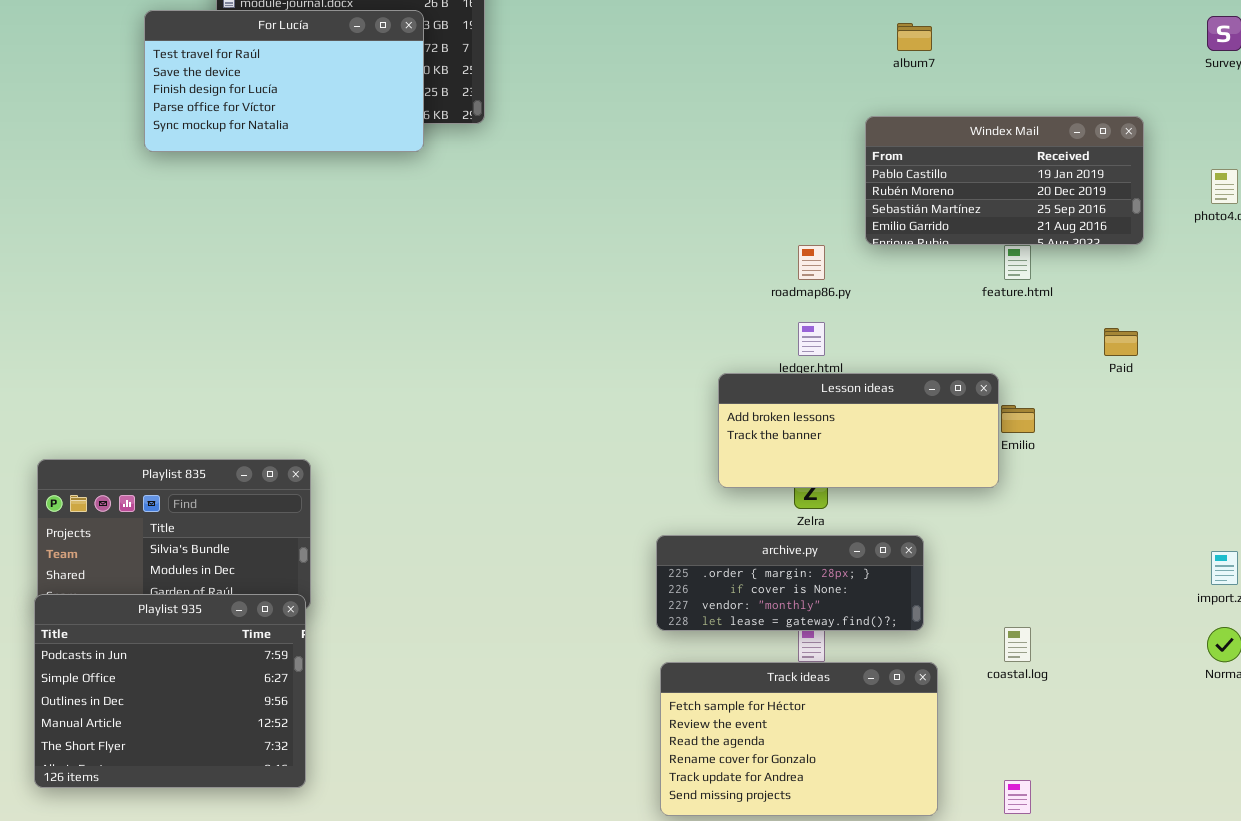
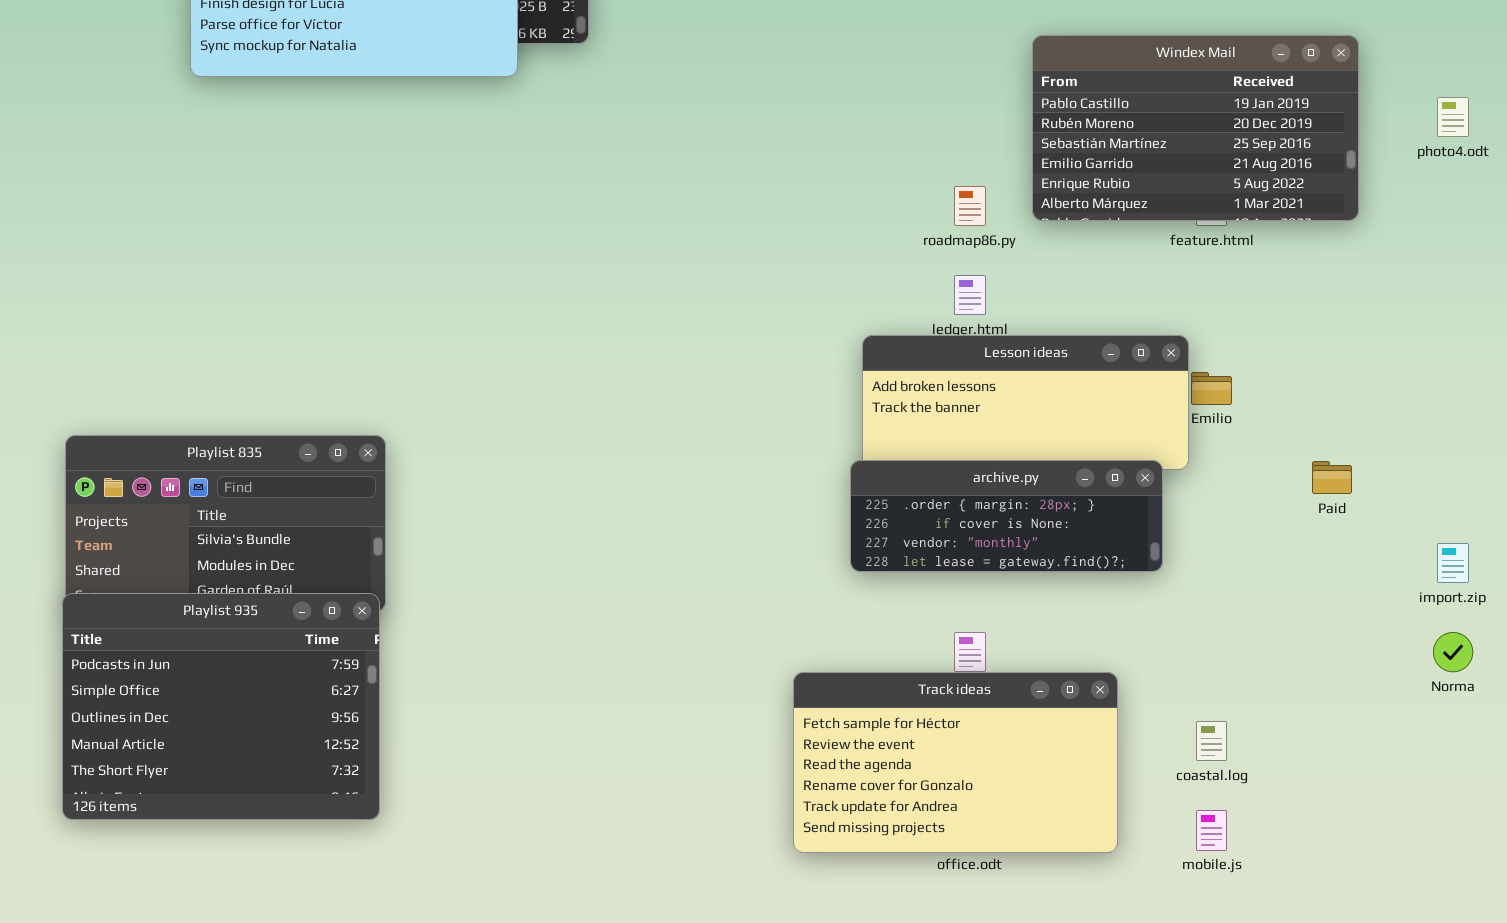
Windex Mail: [865,116,1144,245] -> [1032,35,1359,221], resized
Paid: [1104,328,1138,356] -> [1312,461,1352,494], moved
archive.py: [656,535,924,631] -> [850,460,1163,572], moved
coastal.log: [1004,627,1031,662] -> [1196,721,1227,761], moved

